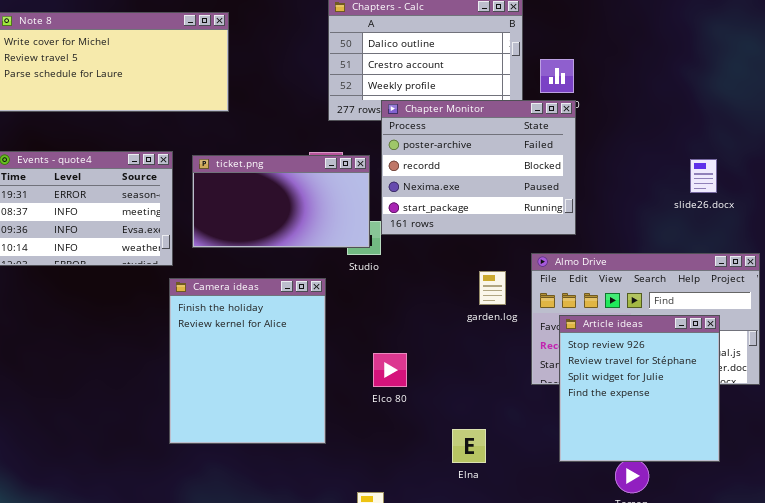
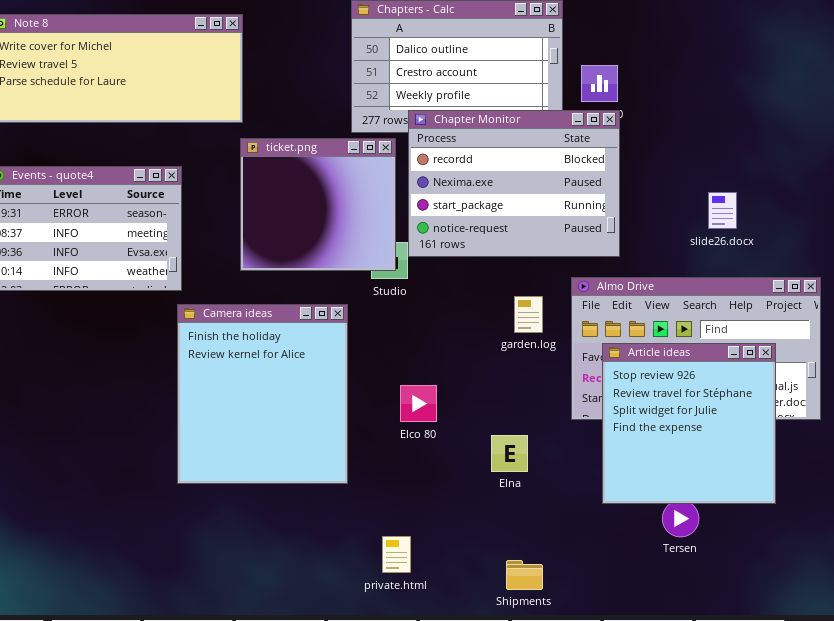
Chapter Monitor: [381,100,576,235] -> [408,110,620,257], scrolled down 1 row
ticket.png: [192,155,370,248] -> [240,138,396,271], resized
slide26.docx: [690,159,717,193] -> [708,192,737,229], moved
Elna: [452,429,486,463] -> [491,435,528,472], moved

